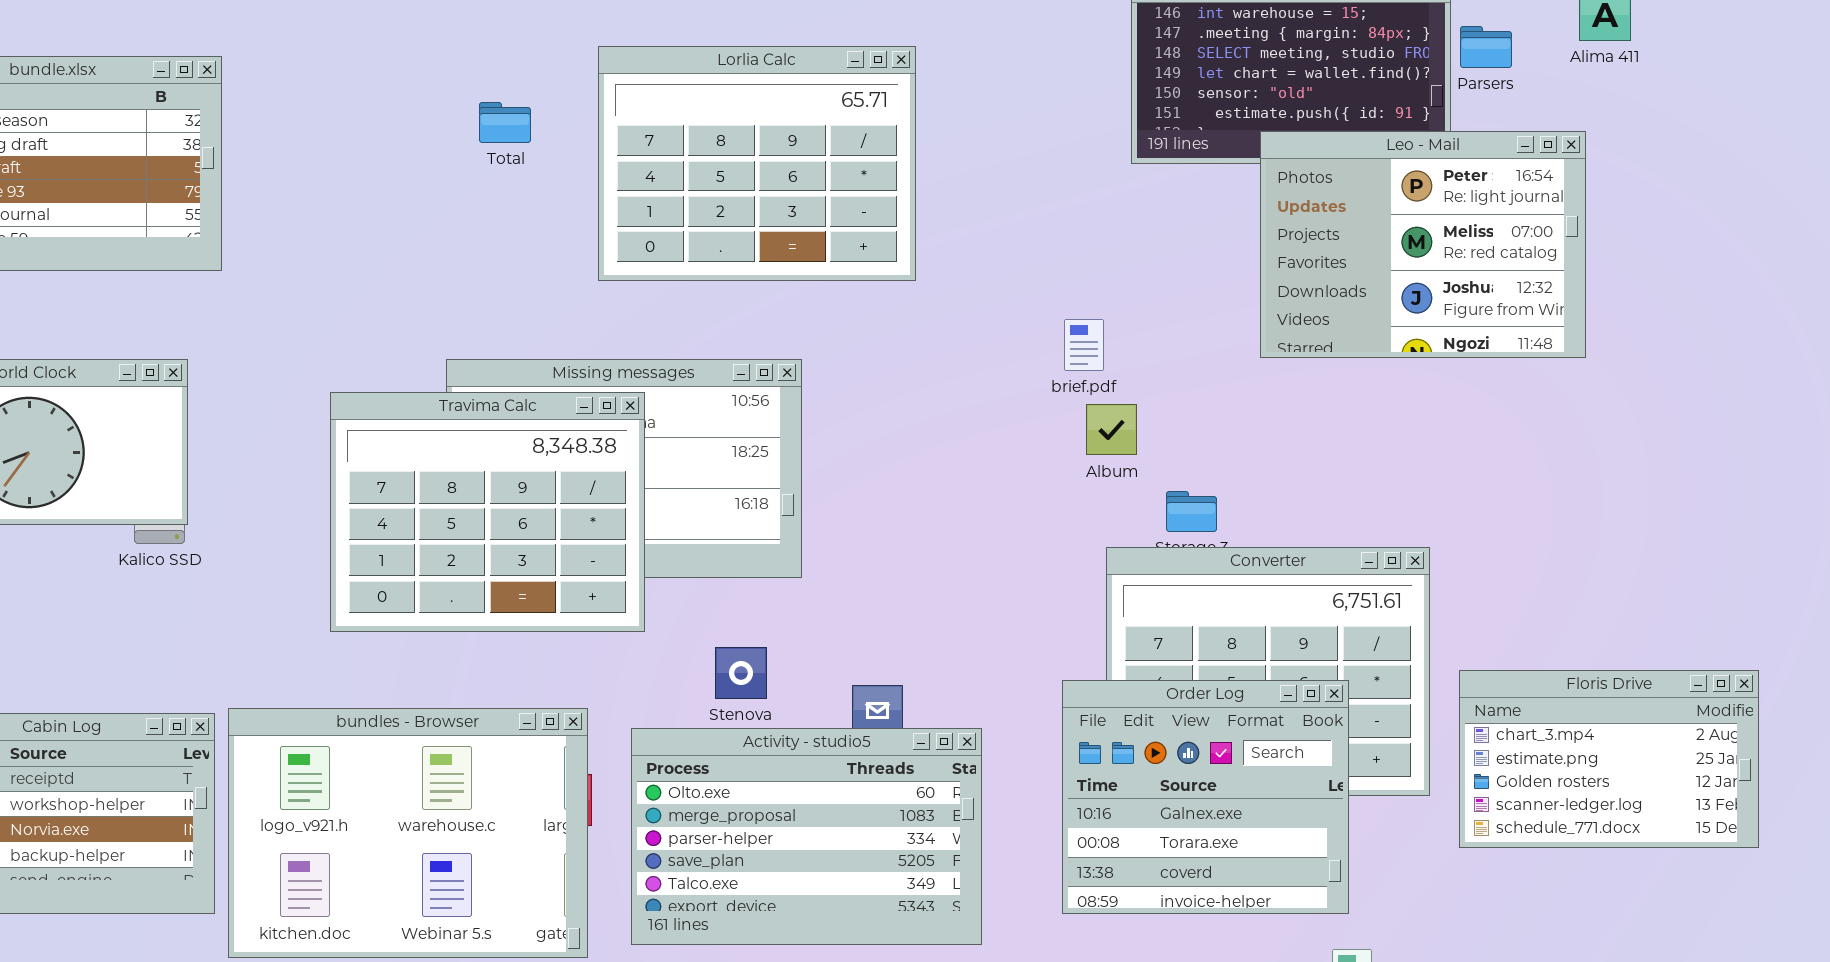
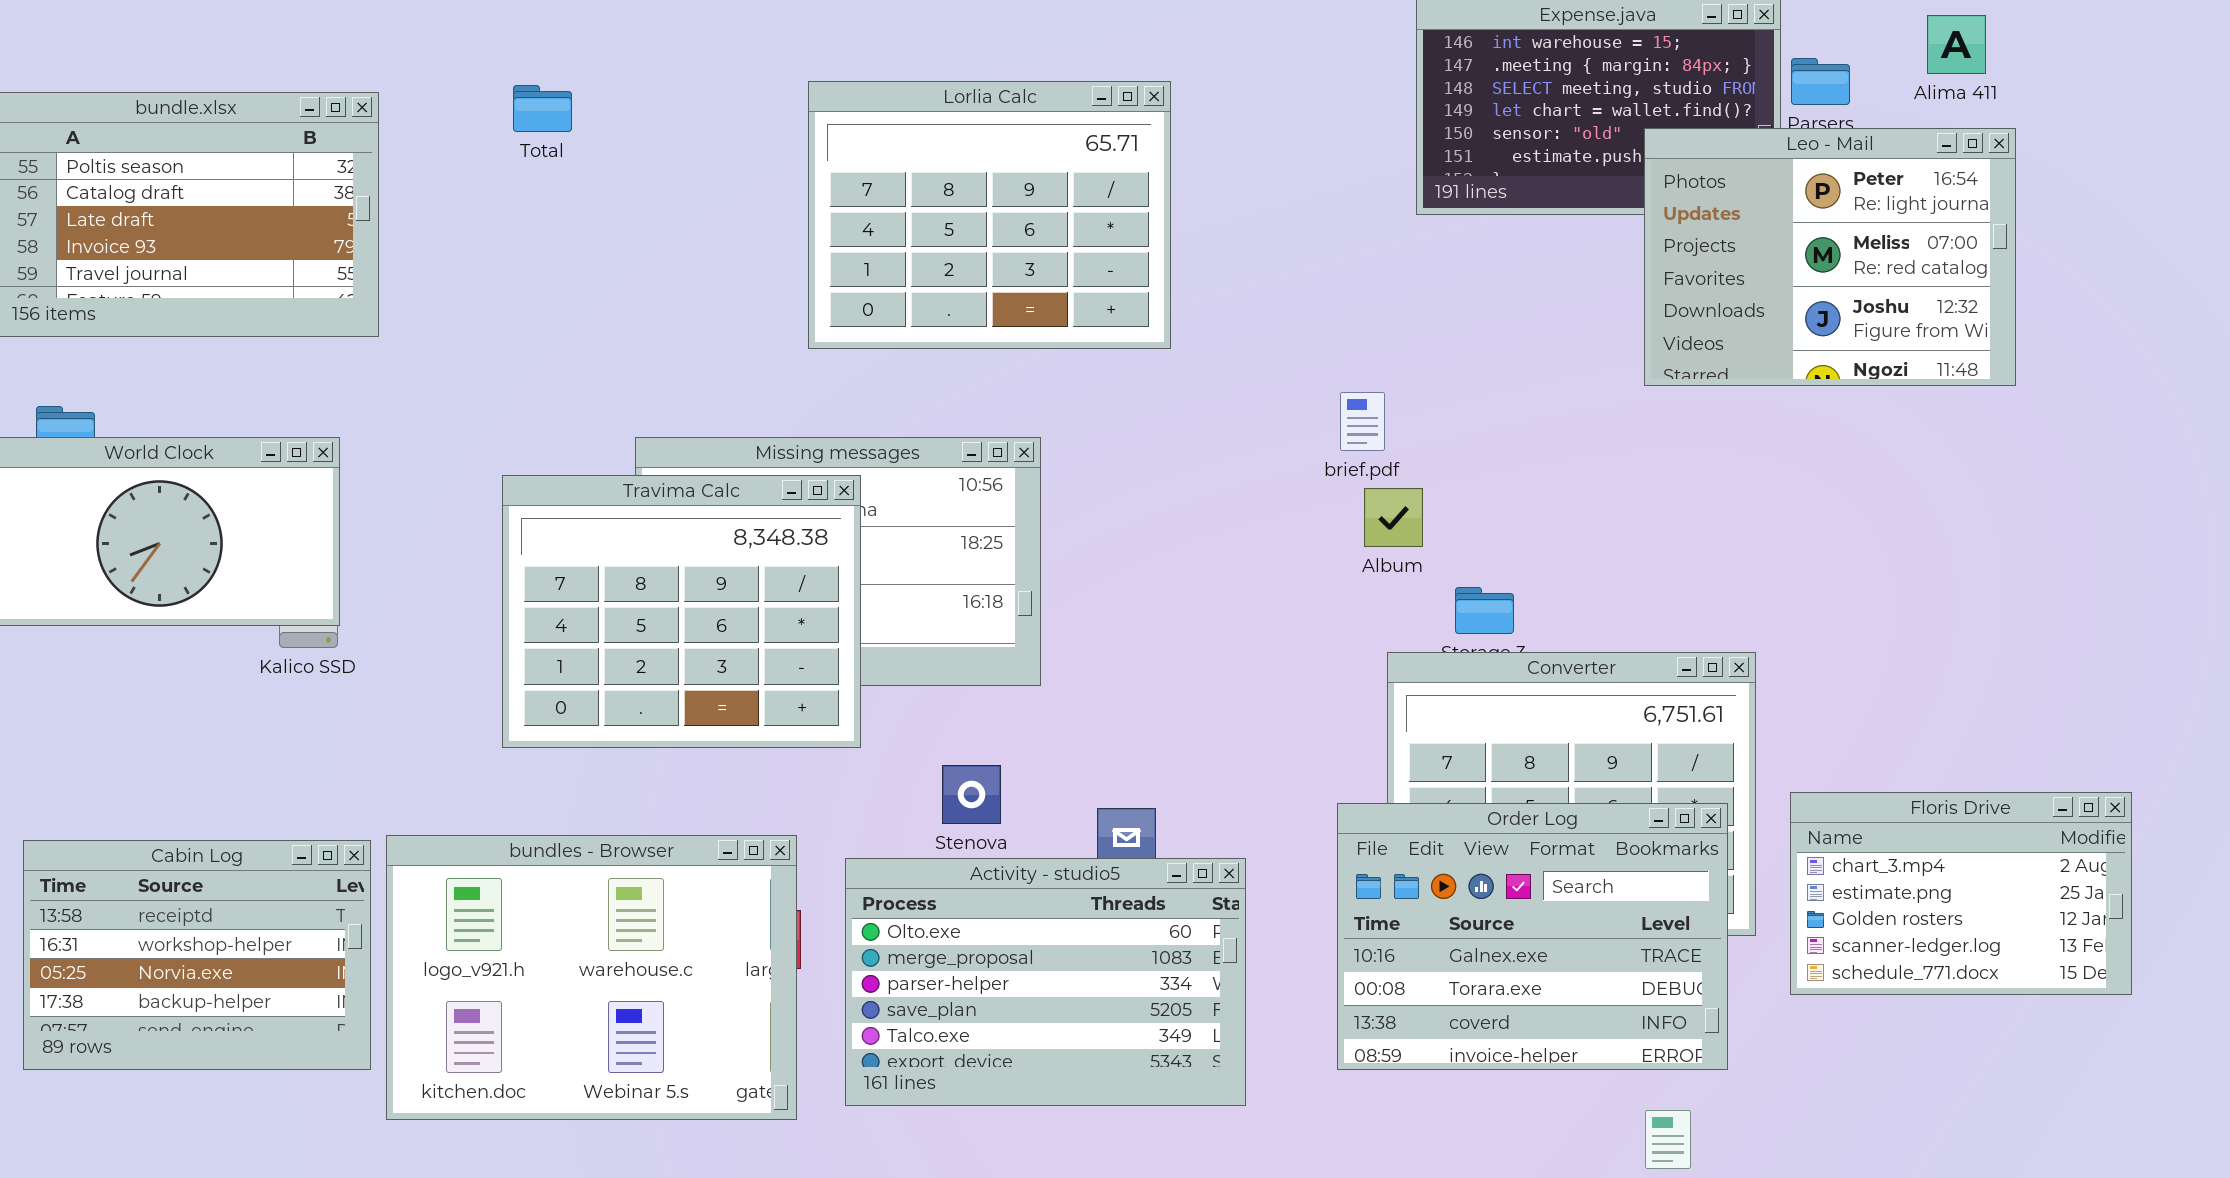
Total: [479,102,531,143] -> [513,85,572,132], moved
Leo - Mail: [1260,131,1586,358] -> [1644,128,2016,386], moved
Order Log: [1062,680,1349,914] -> [1337,803,1728,1070], resized

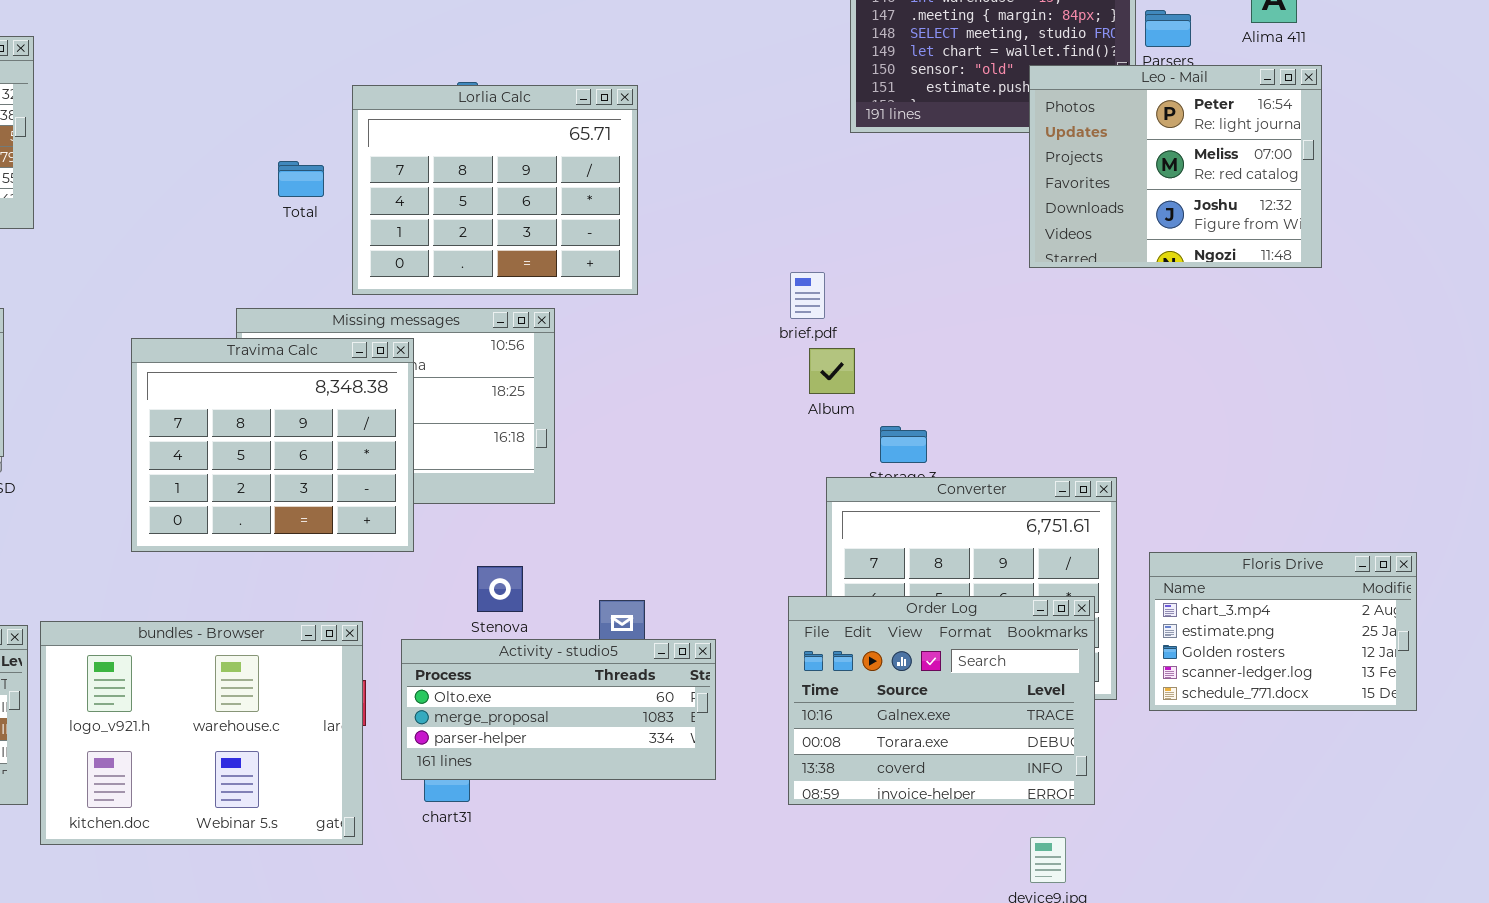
Lorlia Calc: [808,81,1171,349] -> [352,85,638,295], moved
Total: [513,85,572,132] -> [278,161,324,197], moved
Floris Drive: [1790,792,2132,995] -> [1149,552,1417,711], moved
Activity - studio5: [845,858,1246,1106] -> [401,639,716,780], resized

